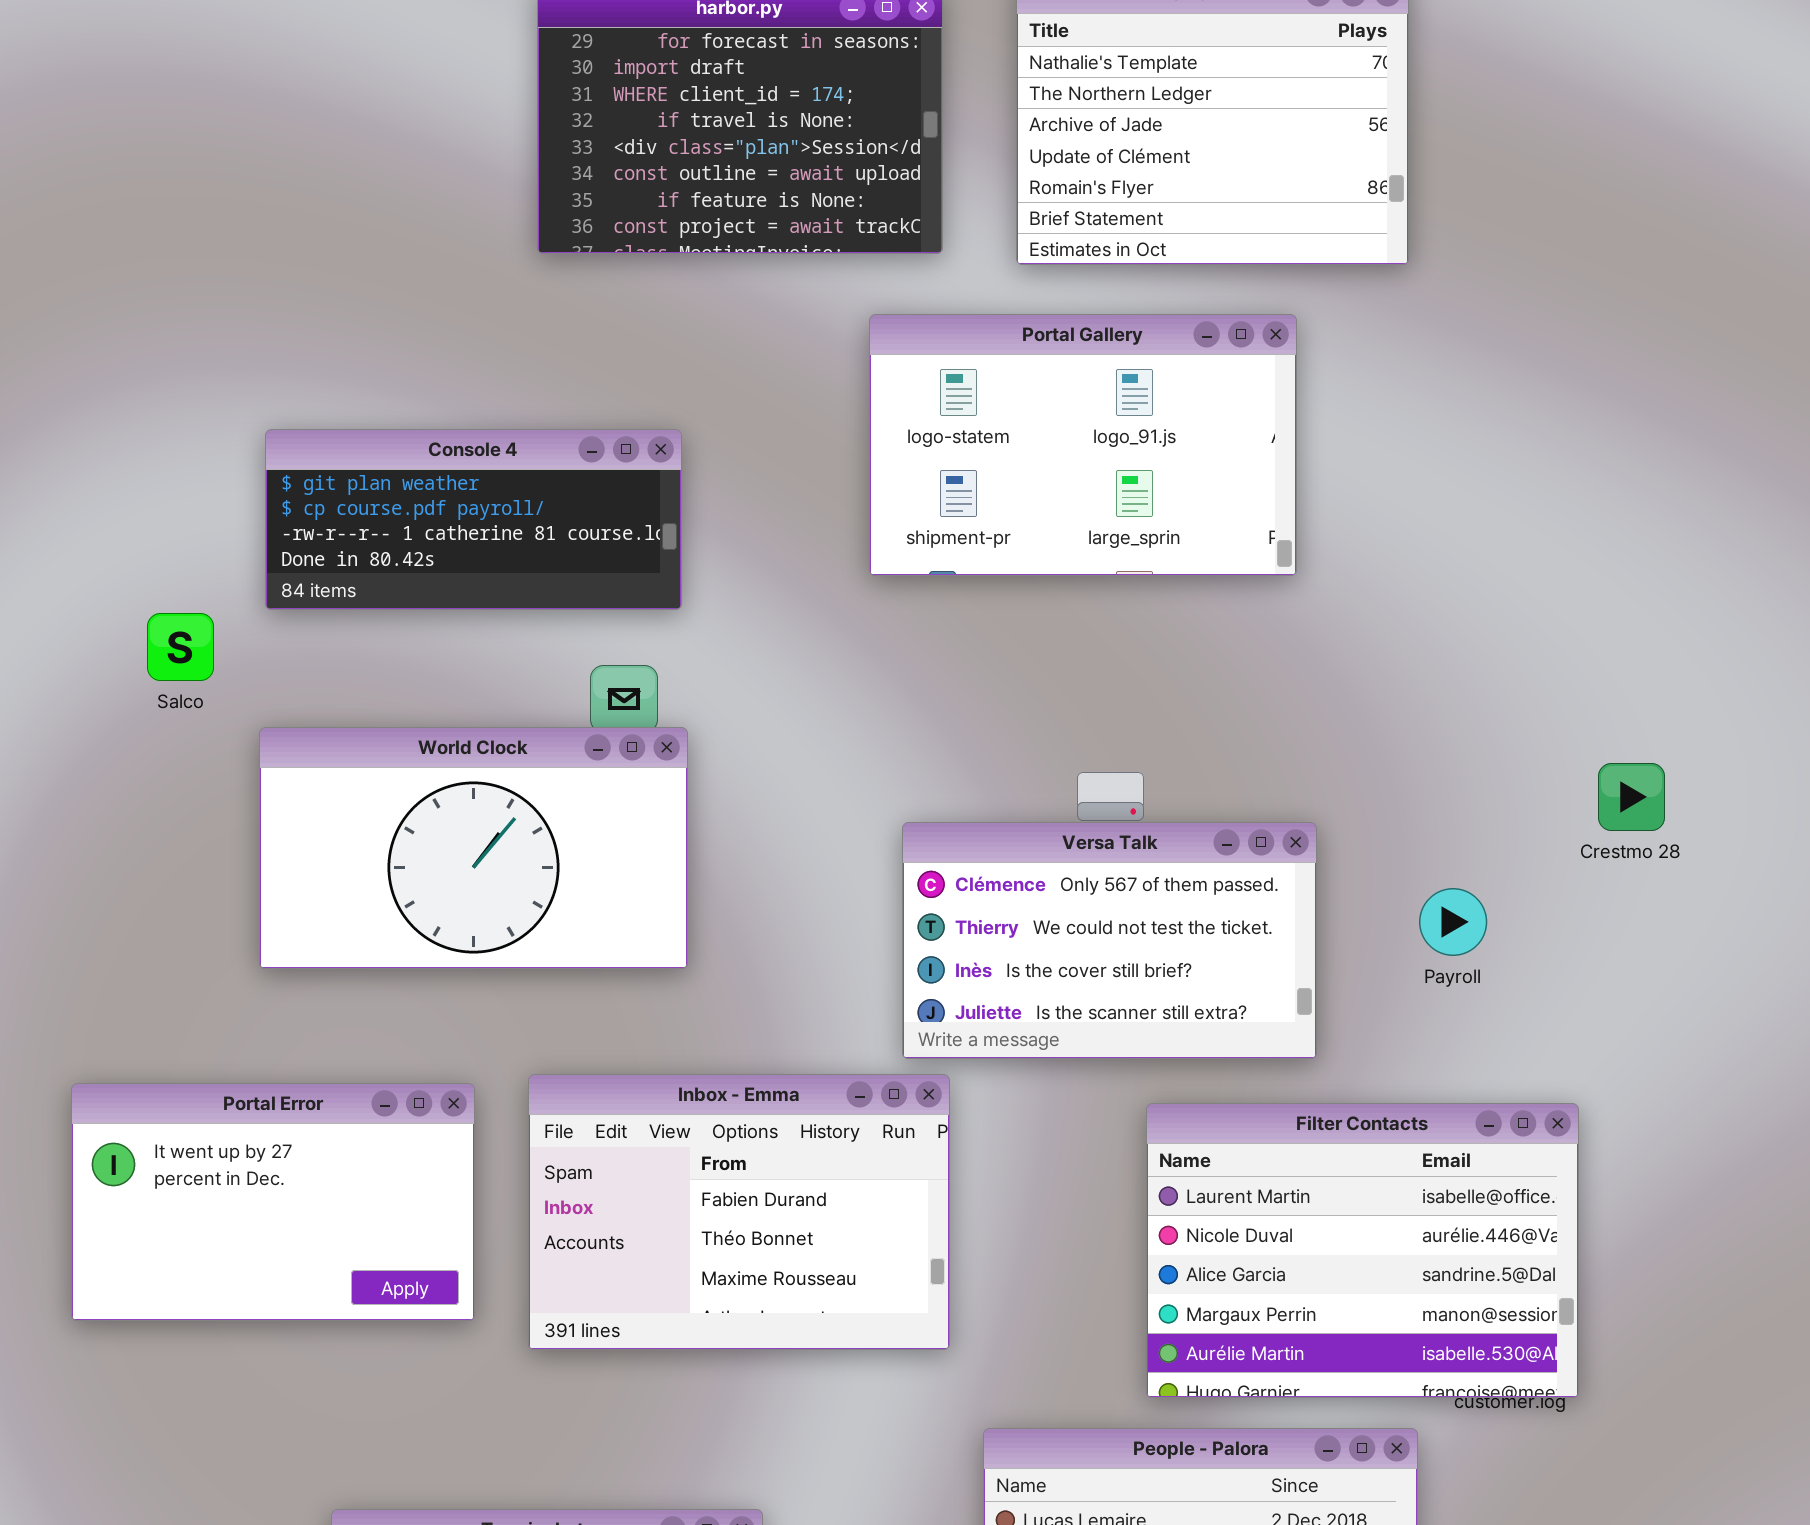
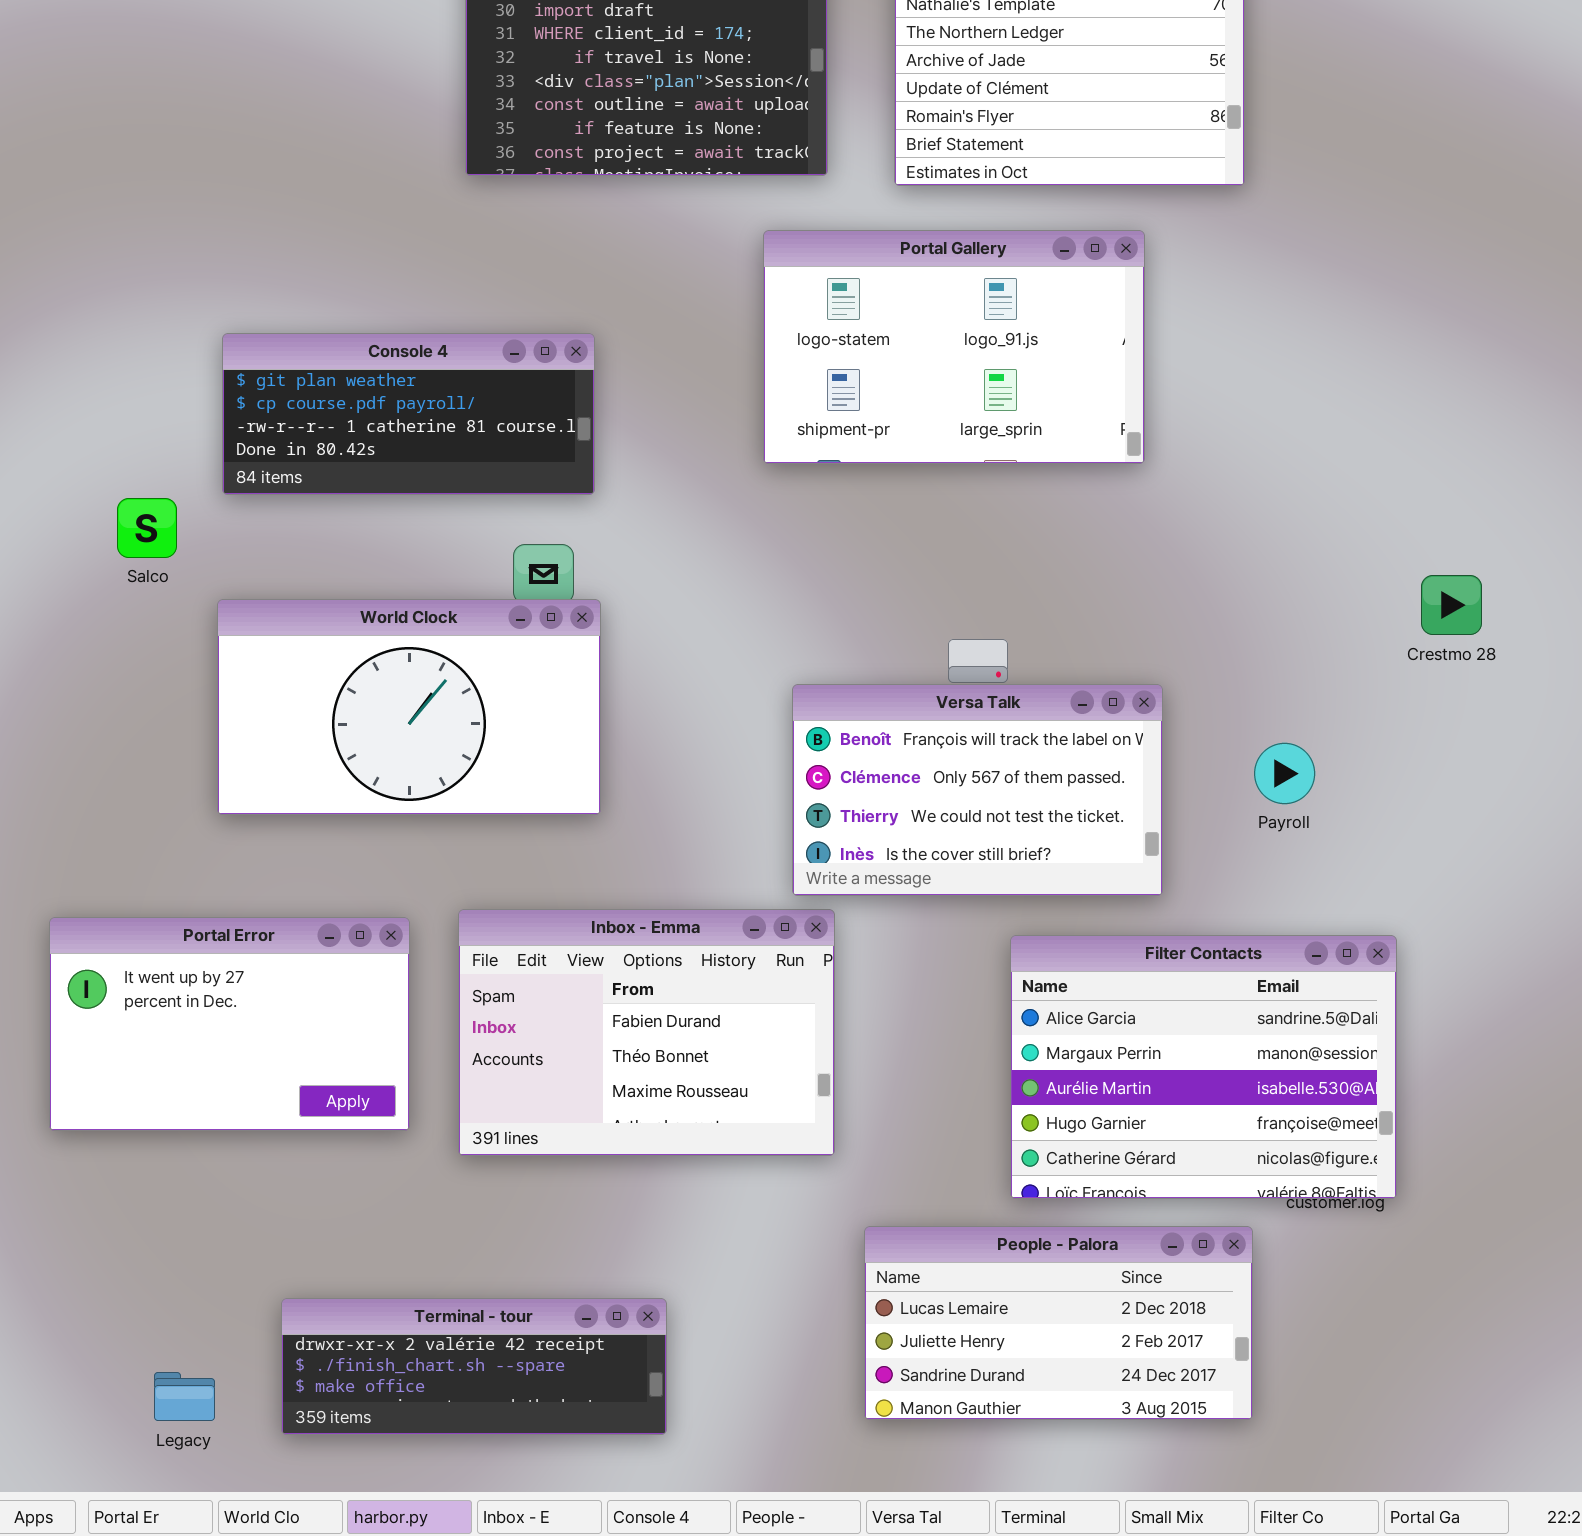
Crestmo 28: [1598,763,1665,831] -> [1421,575,1482,635], moved
Versa Talk: [902,822,1317,1059] -> [792,684,1163,896], scrolled up 1 row
Filter Contacts: [1146,1103,1579,1398] -> [1010,935,1397,1199], scrolled down 2 rows

